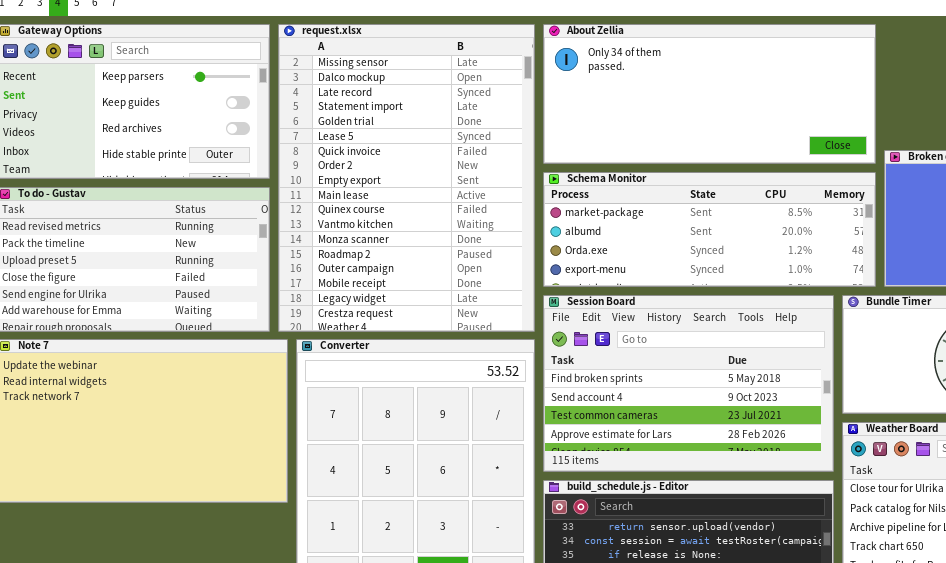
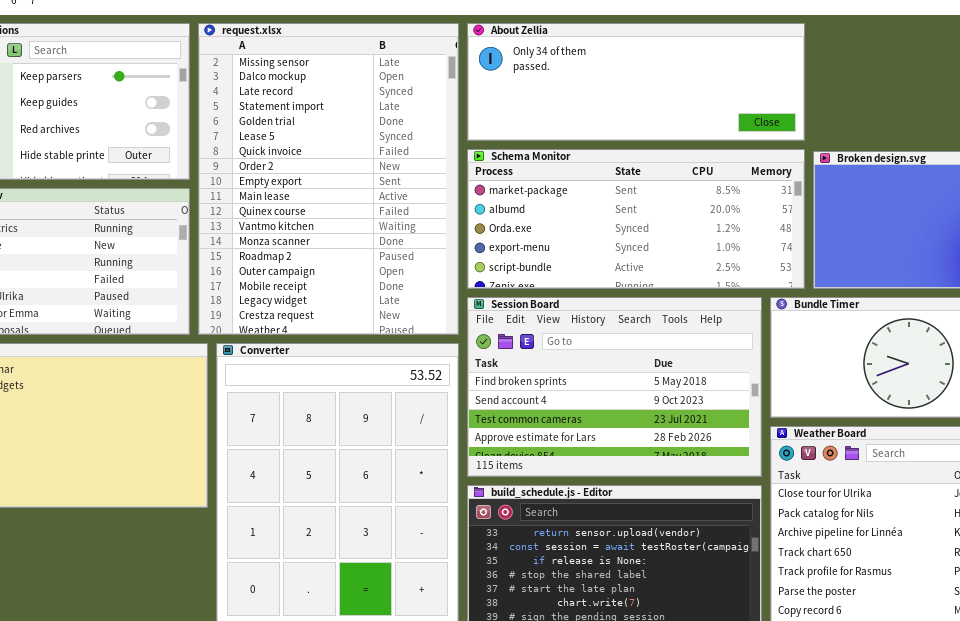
About Zellia: [543,24,876,164] -> [467,23,805,141], resized
Schema Monitor: [543,172,876,287] -> [467,149,805,289], resized

